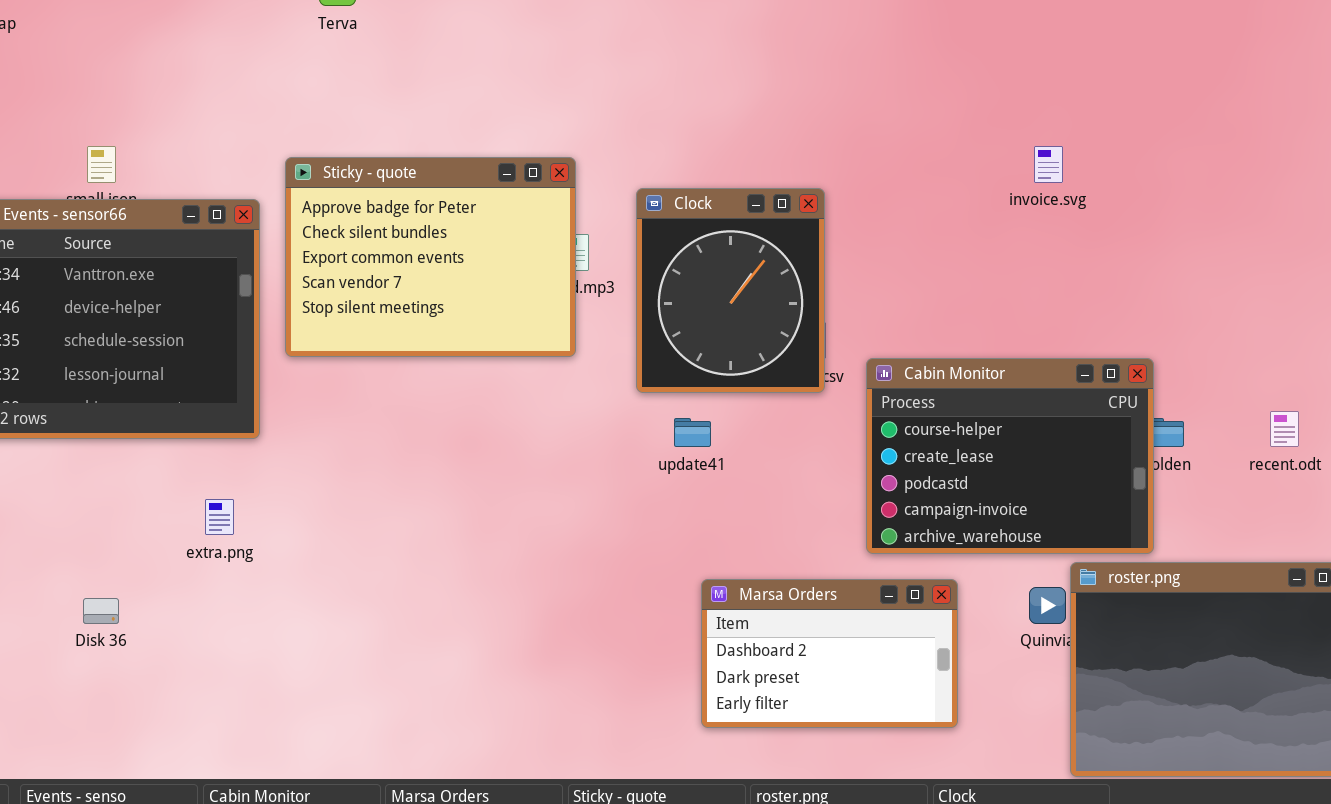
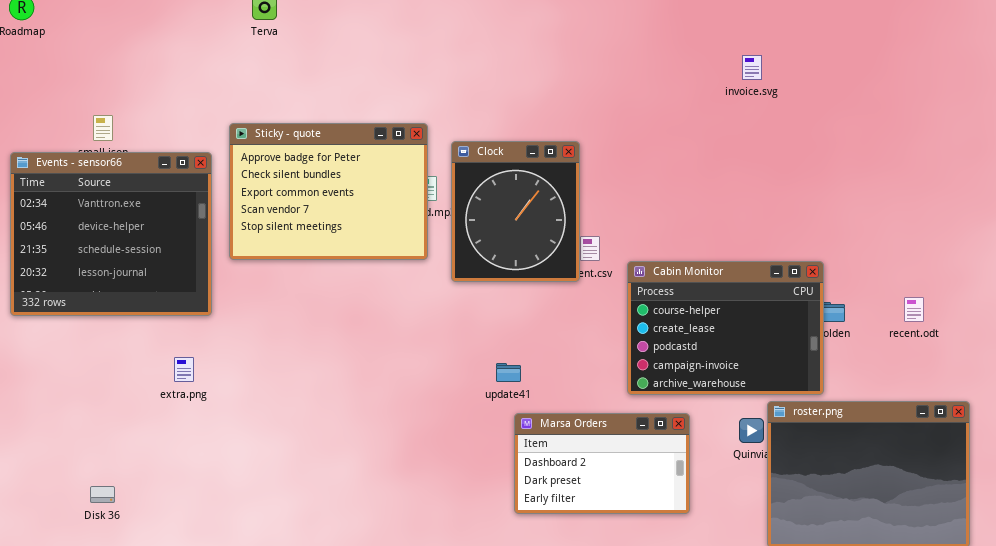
invoice.svg: [1034,146,1063,183] -> [742,55,762,80], moved
Clock: [636,188,825,393] -> [451,141,580,282], moved
update41: [674,418,711,447] -> [496,363,521,382], moved
Disk 36: [83,598,119,624] -> [90,486,115,503], moved

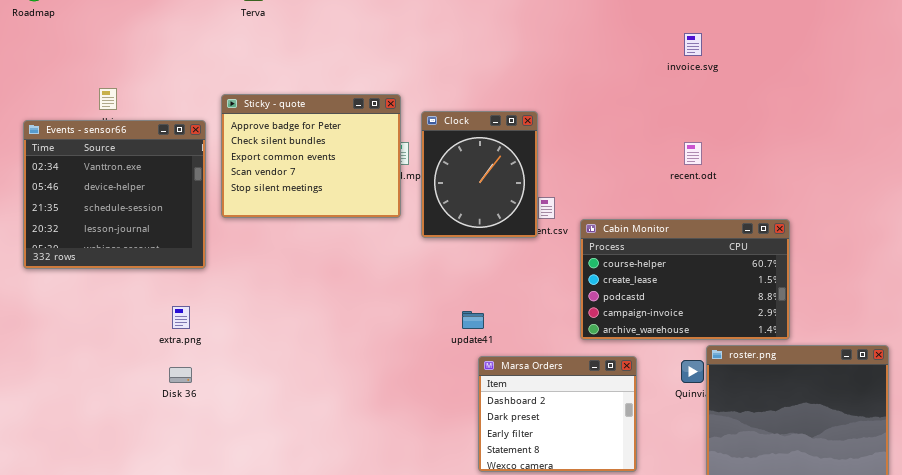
Cabin Monitor: [627,261,824,395] -> [580,219,790,340], resized
recent.odt: [904,297,924,322] -> [684,142,702,165], moved
Marsa Orders: [514,413,690,514] -> [478,356,637,472], resized
Disk 36: [90,486,115,503] -> [169,367,192,383], moved

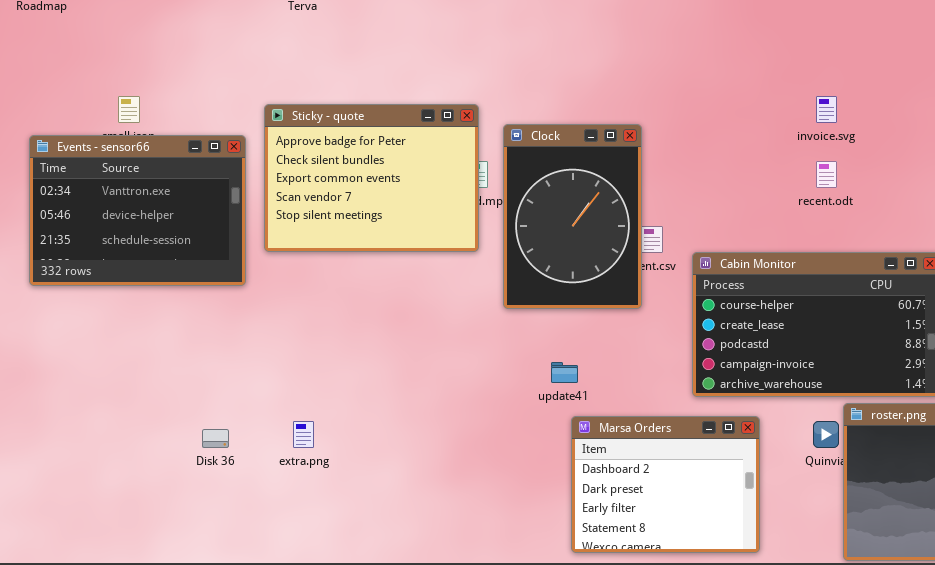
invoice.svg: [684,33,702,56] -> [816,96,837,123], moved
Clock: [421,111,538,238] -> [503,124,642,309], resized
Events - sensor66: [23,120,206,269] -> [29,135,246,286], resized
extra.png: [172,306,190,329] -> [293,421,314,448], moved

